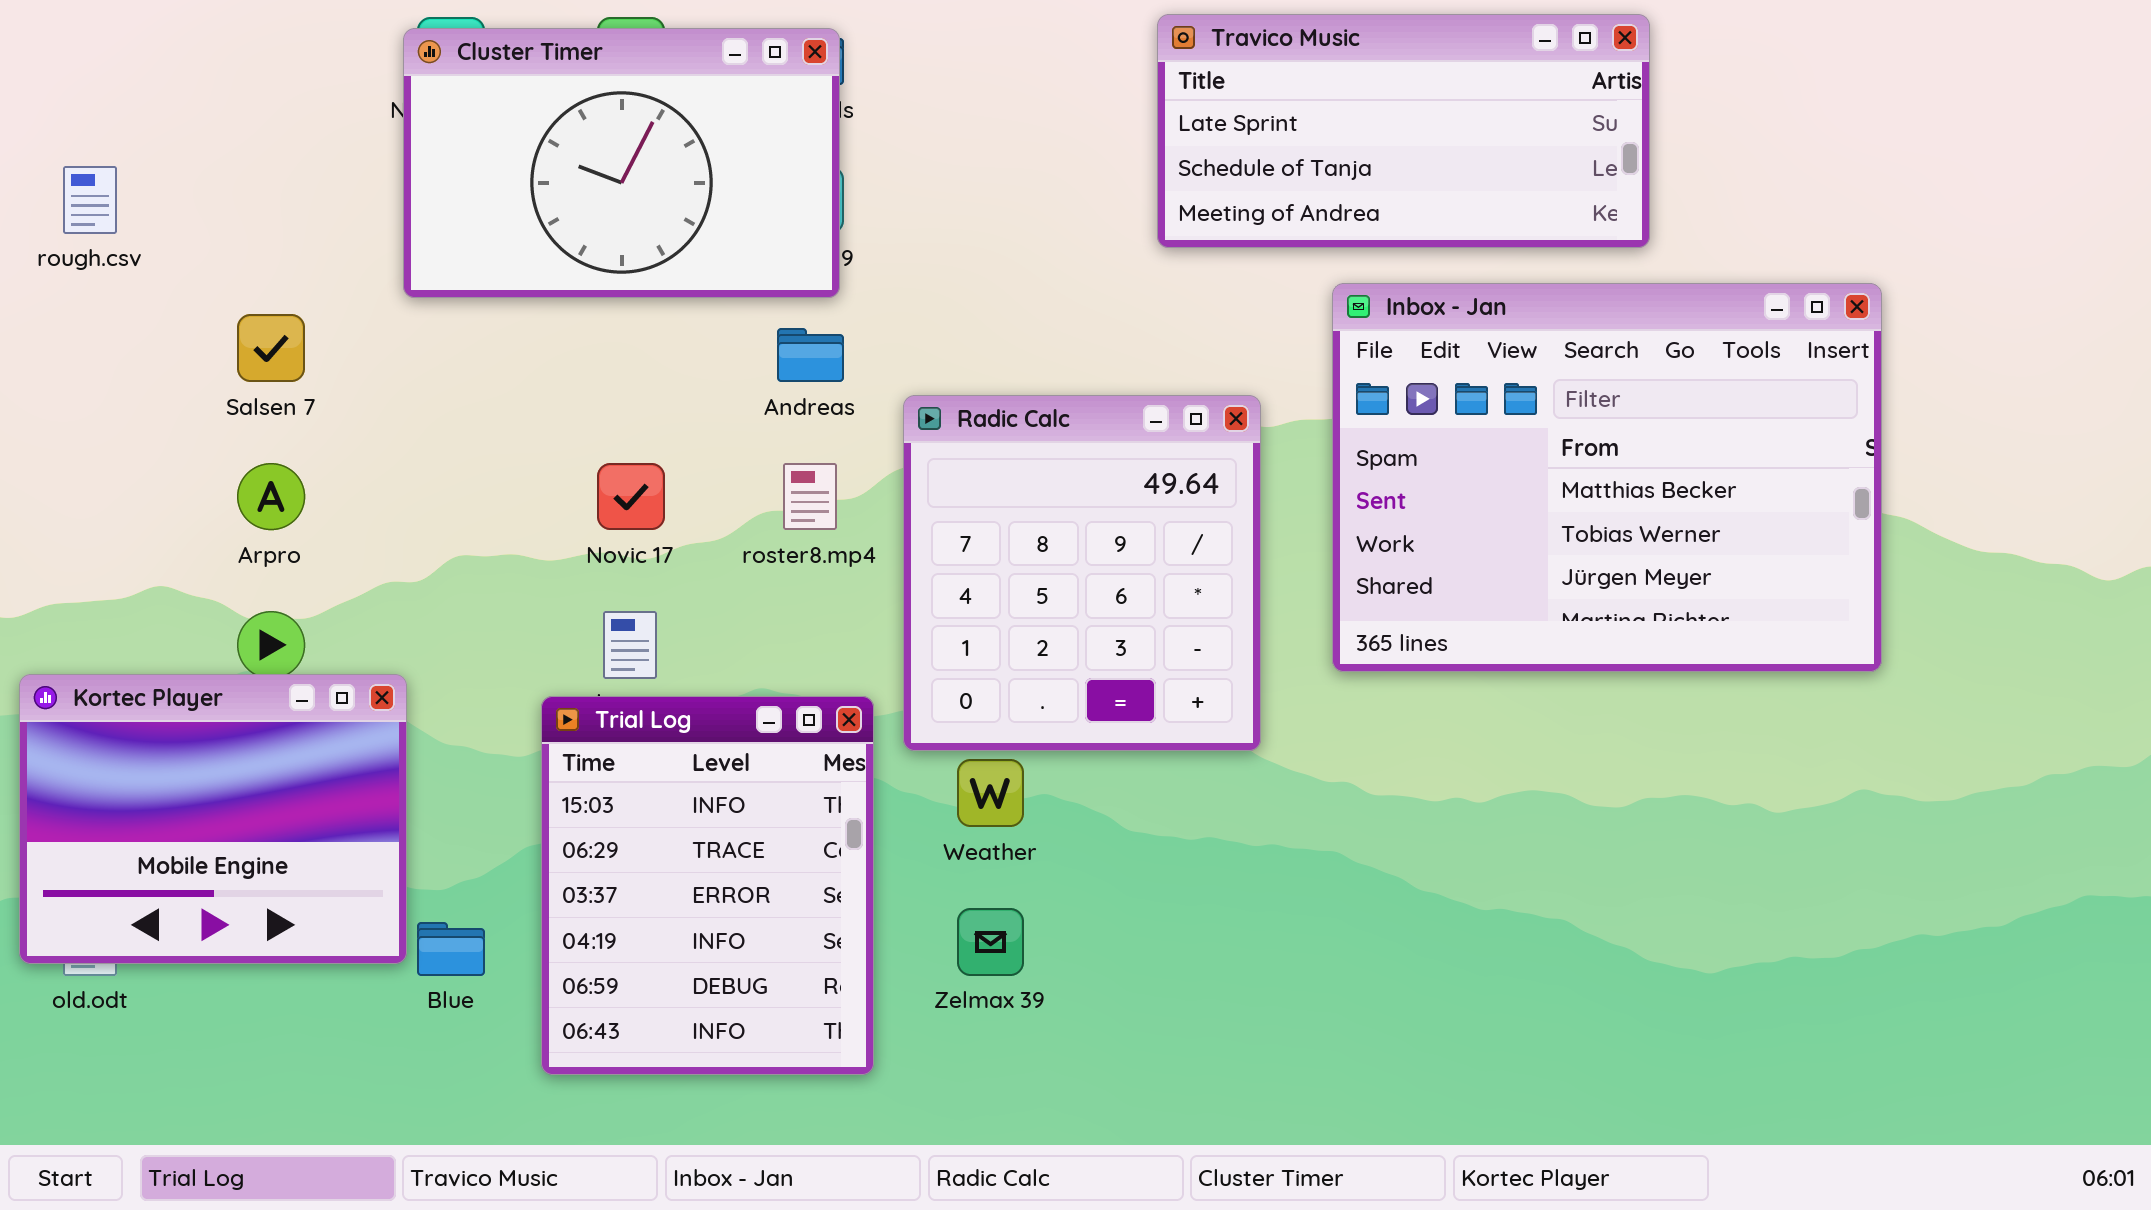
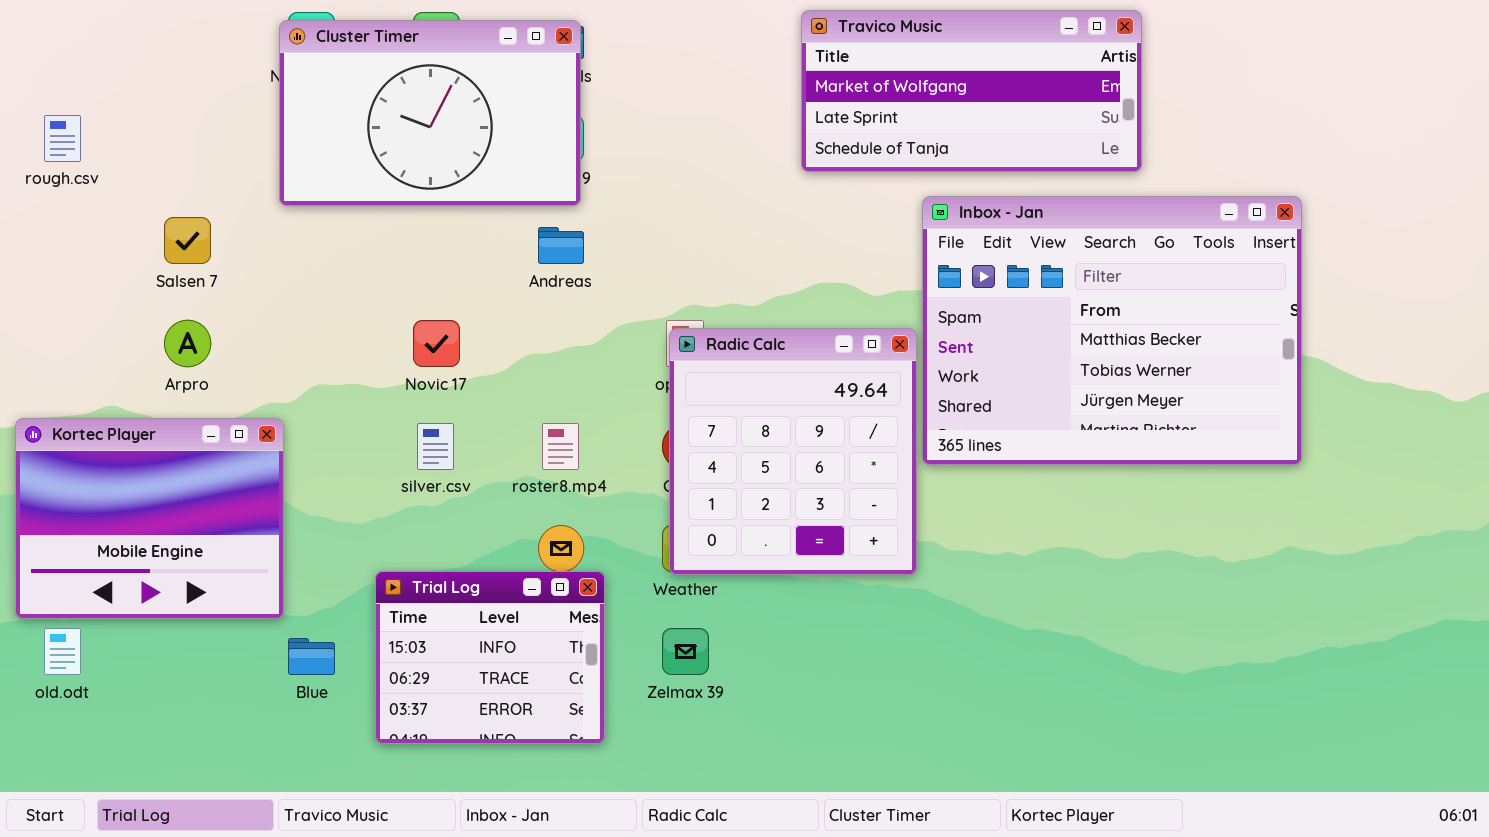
Travico Music: [1157,14,1650,248] -> [801,10,1142,172], scrolled up 1 row
Radic Calc: [903,395,1261,751] -> [669,328,917,575], moved
roster8.mp4: [783,463,837,530] -> [542,423,579,470], moved
Kortec Player: [19,674,407,964] -> [15,418,284,619], moved
Trial Log: [541,696,874,1075] -> [375,571,605,744], resized

